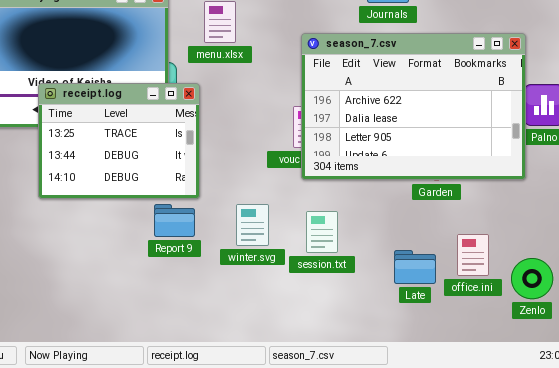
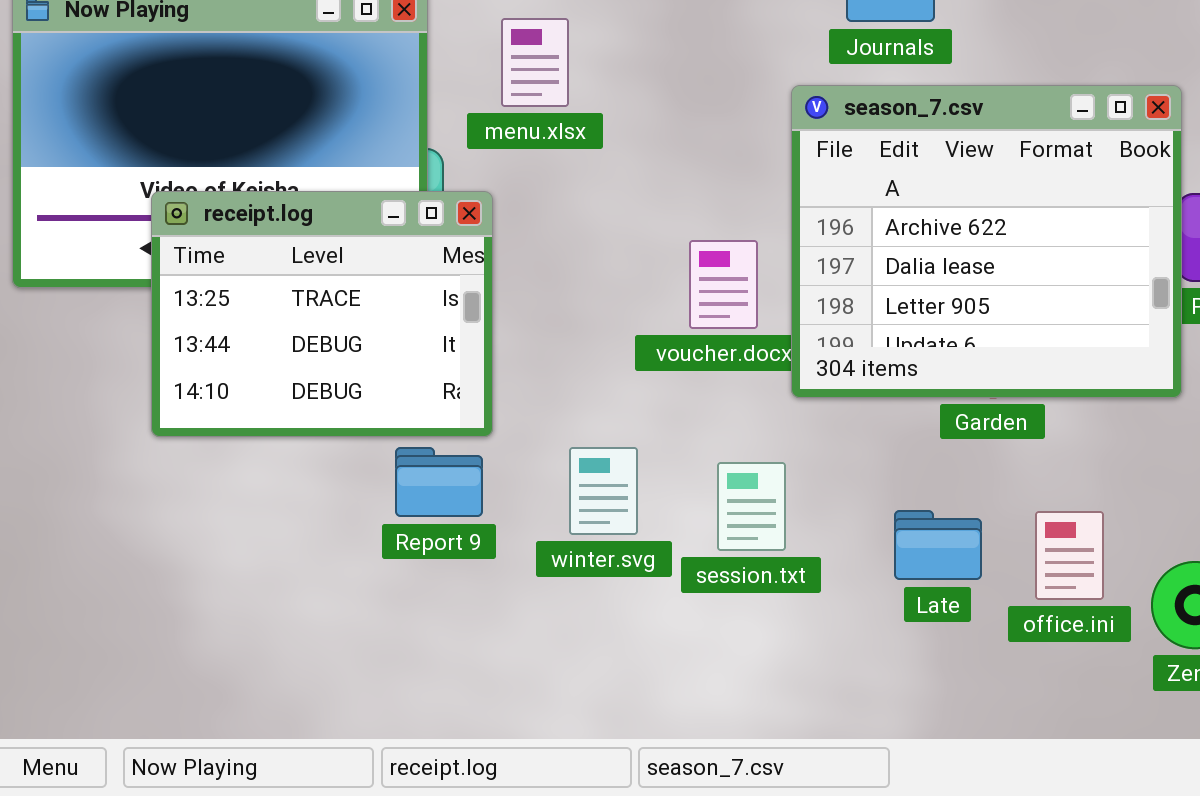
season_7.csv: [301,33,526,180] -> [791,85,1182,398], resized
Late: [394,250,436,284] -> [894,510,982,580], moved

